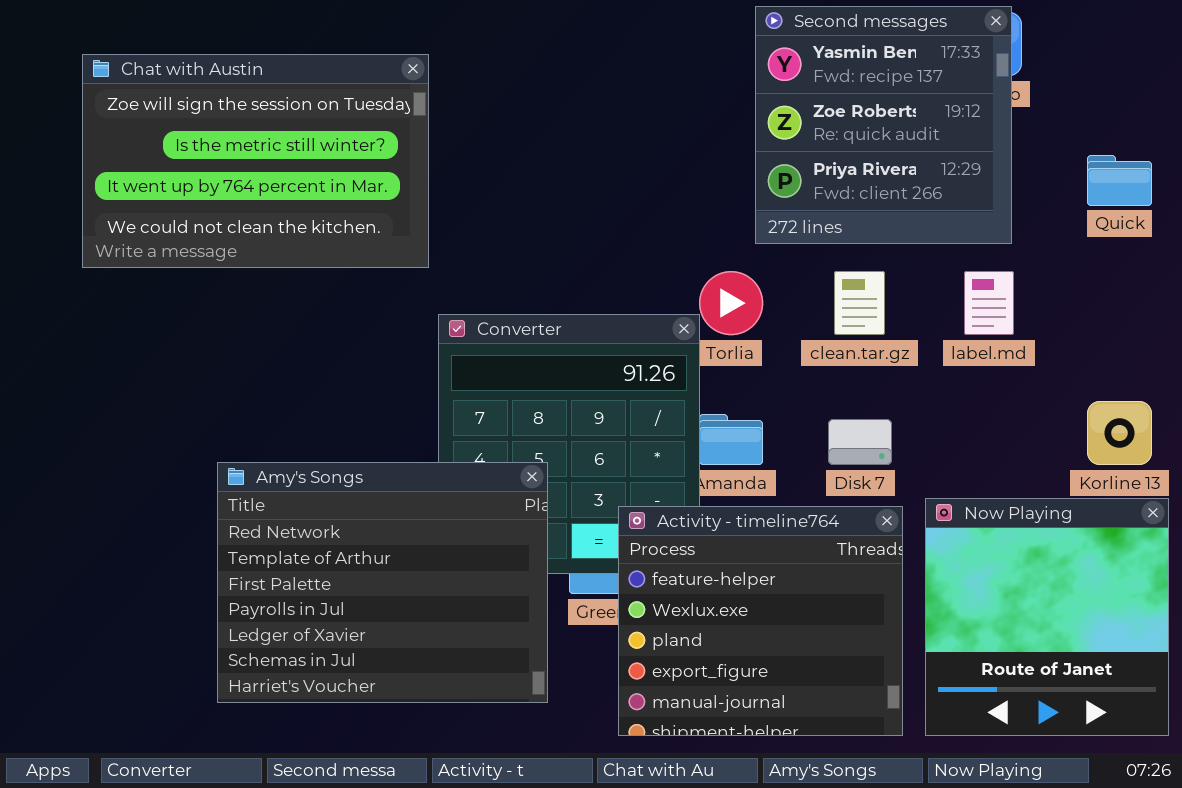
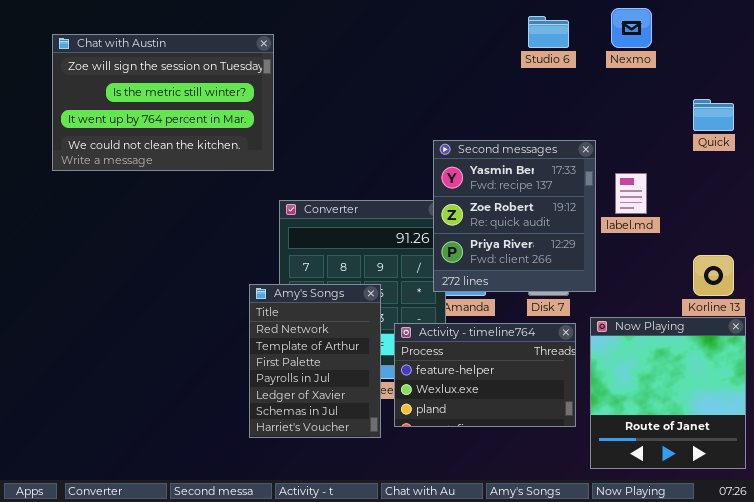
Second messages: [755,6,1012,244] -> [433,140,596,292], moved
Amy's Songs: [217,462,548,703] -> [249,284,381,438], moved, resized
Activity - timeline764: [618,506,903,736] -> [394,323,576,427], resized

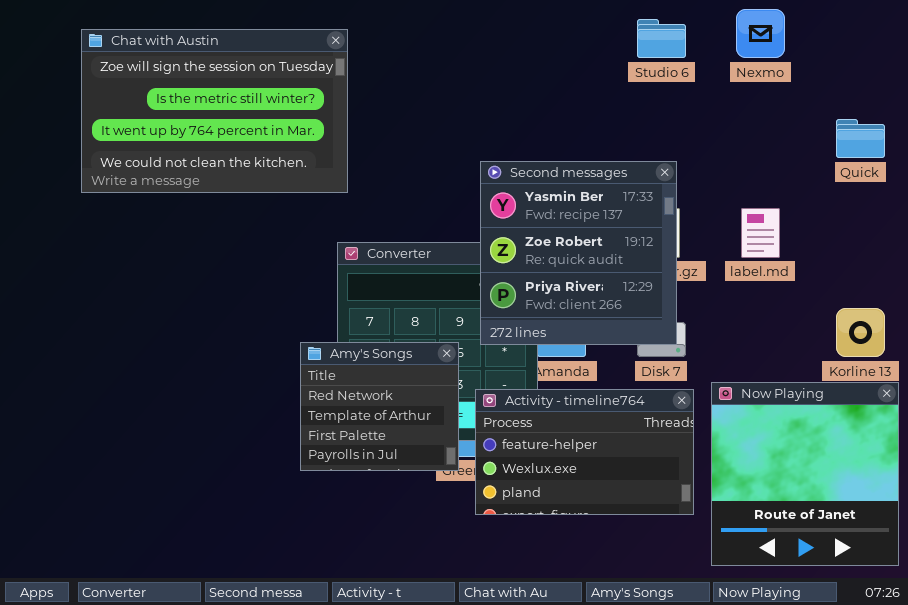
Chat with Austin: [52,34,274,171] -> [81,29,348,193], moved
Second messages: [433,140,596,292] -> [480,161,677,345], moved
Amy's Songs: [249,284,381,438] -> [300,342,459,471], resized

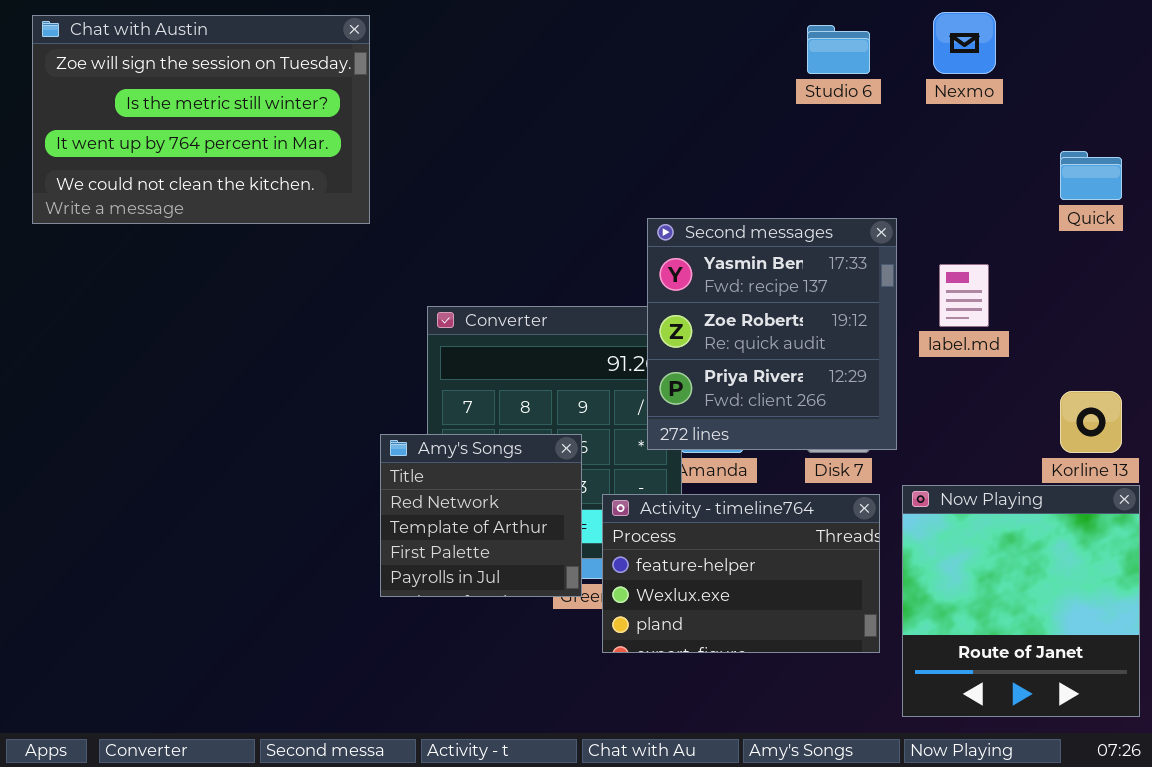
Chat with Austin: [81,29,348,193] -> [32,15,370,224], moved
Second messages: [480,161,677,345] -> [647,218,897,450], moved

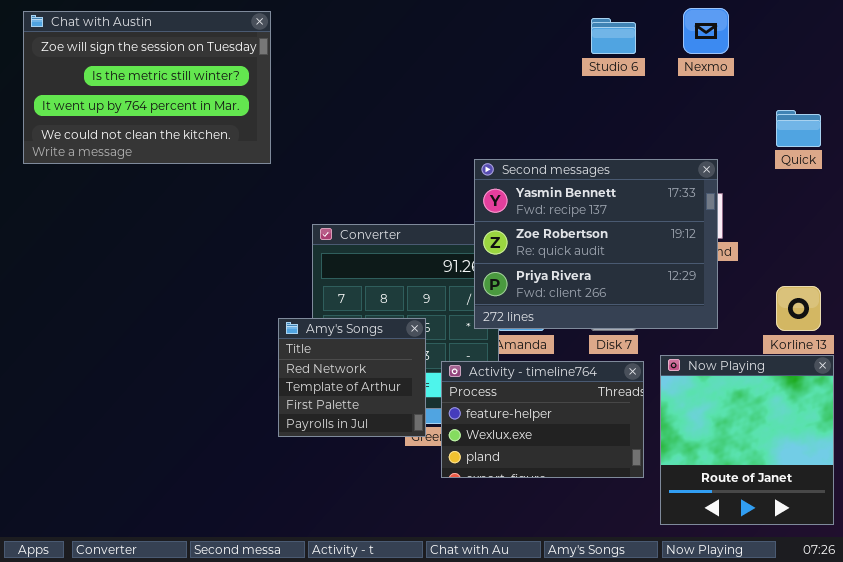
Second messages: [647,218,897,450] -> [474,159,718,329], resized

